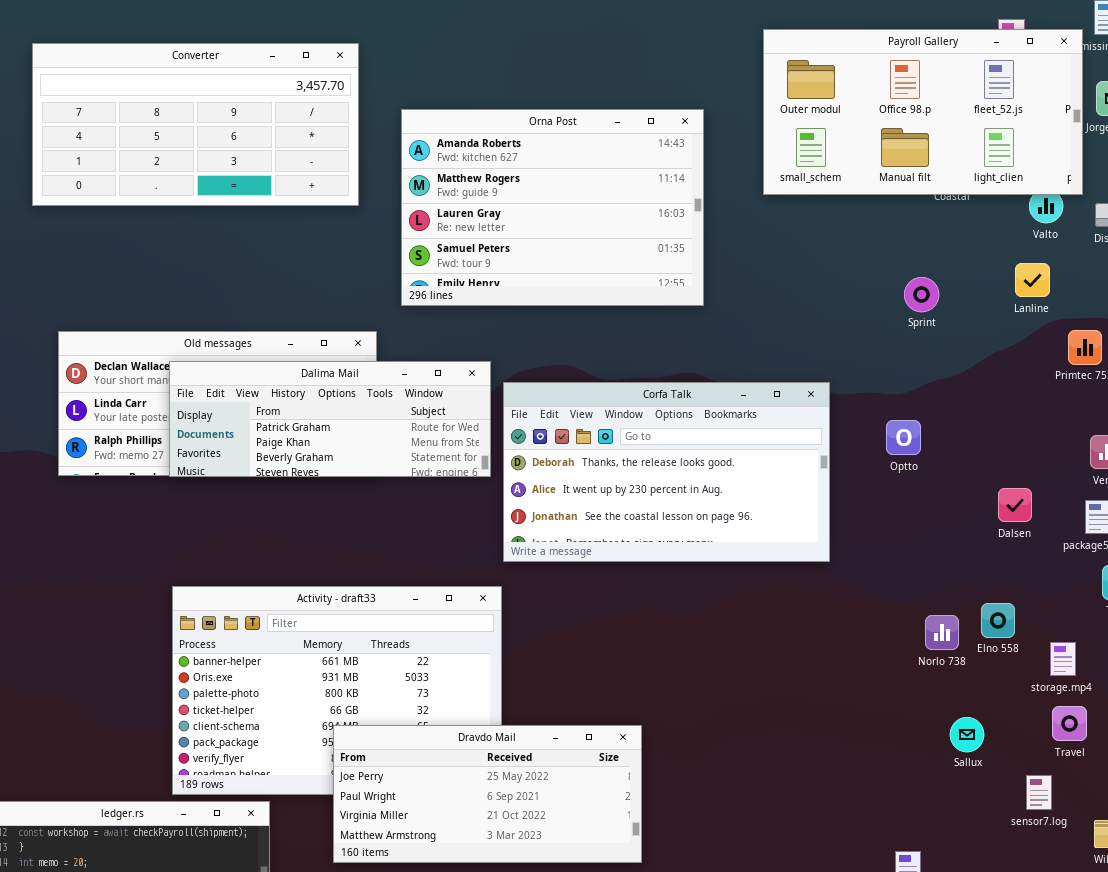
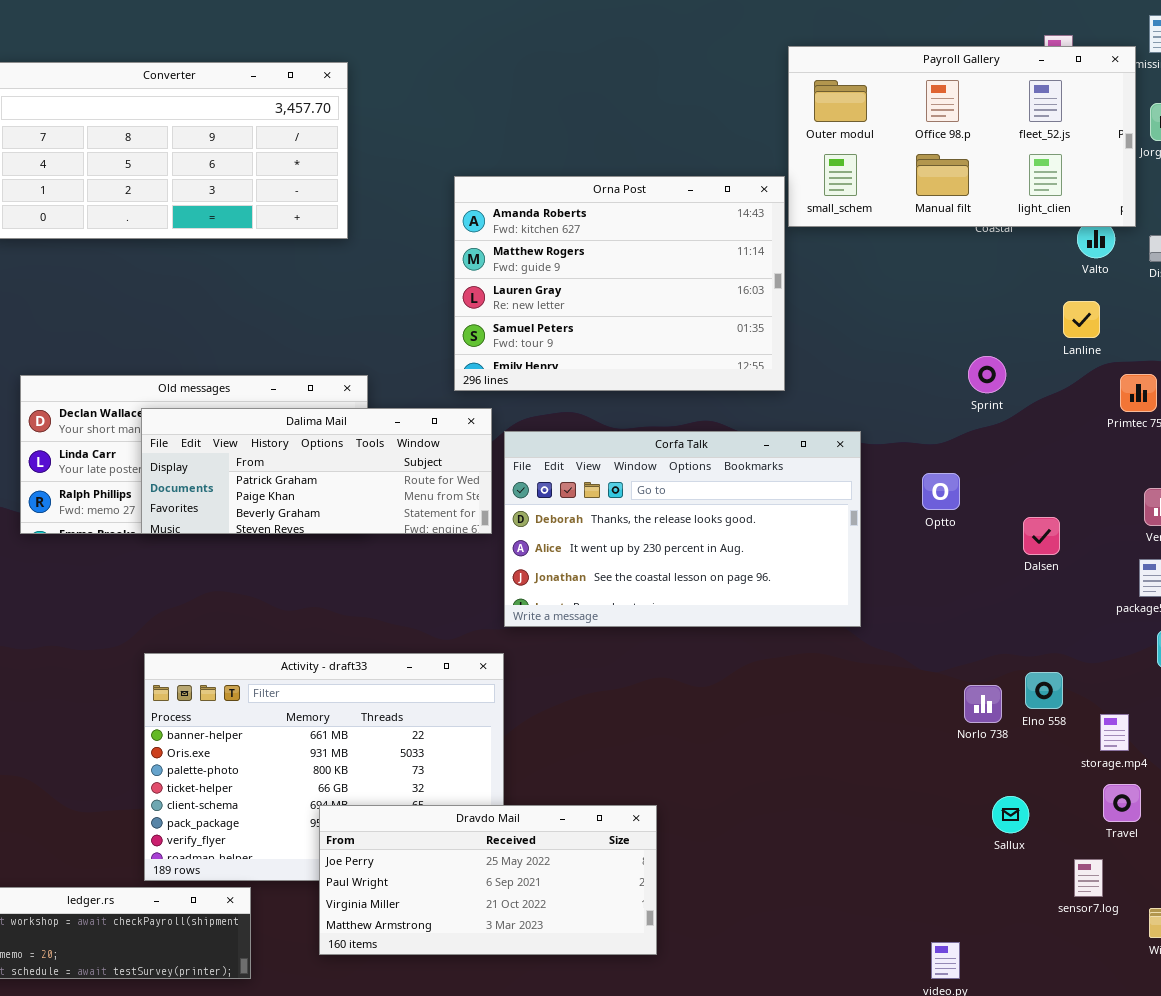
Orna Post: [401,109,704,306] -> [454,176,785,391], moved
Sprint: [904,277,939,312] -> [968,356,1006,393], moved
Dalsen: [998,488,1032,522] -> [1023,517,1060,555], moved

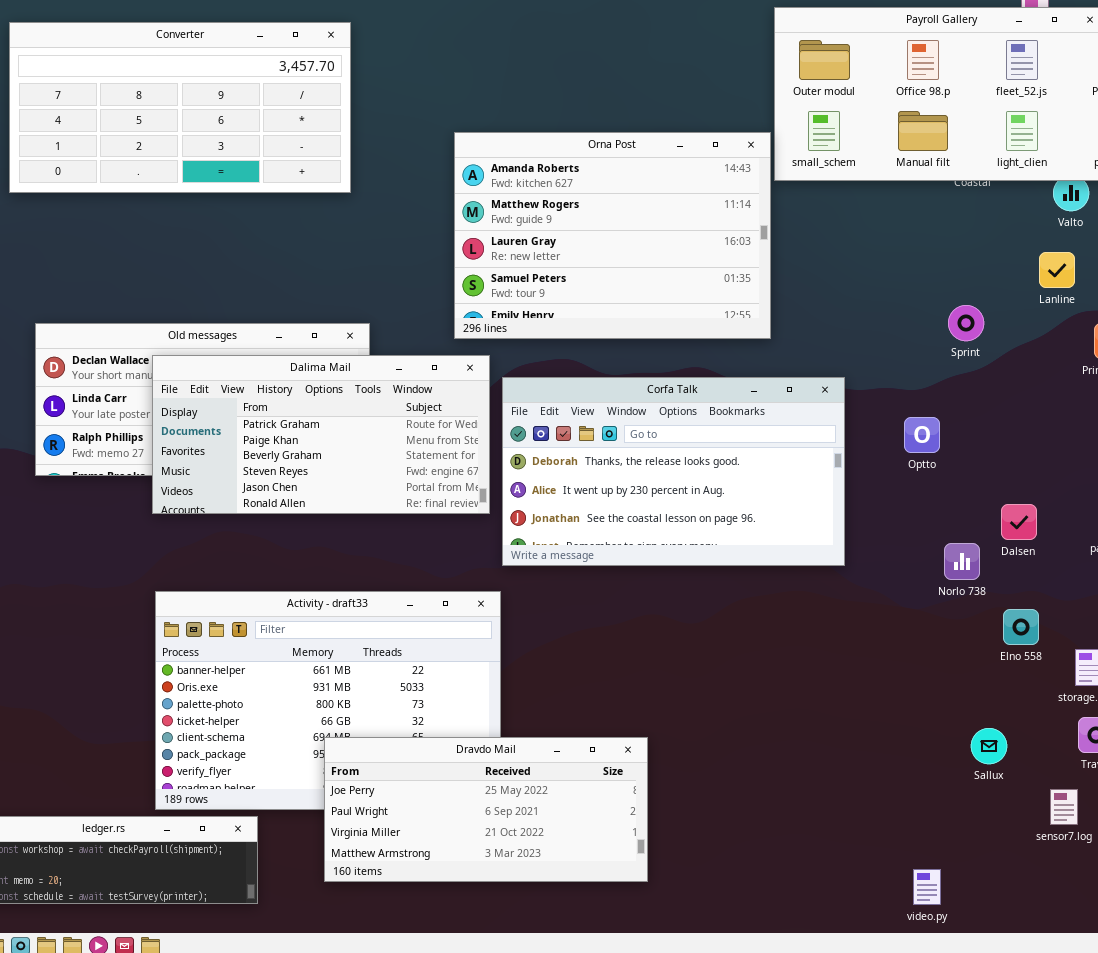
Dalima Mail: [141,408,492,534] -> [152,355,490,514], resized
Dalsen: [1023,517,1060,555] -> [1001,504,1037,540], moved
Norlo 738: [964,685,1002,723] -> [944,543,980,580], moved

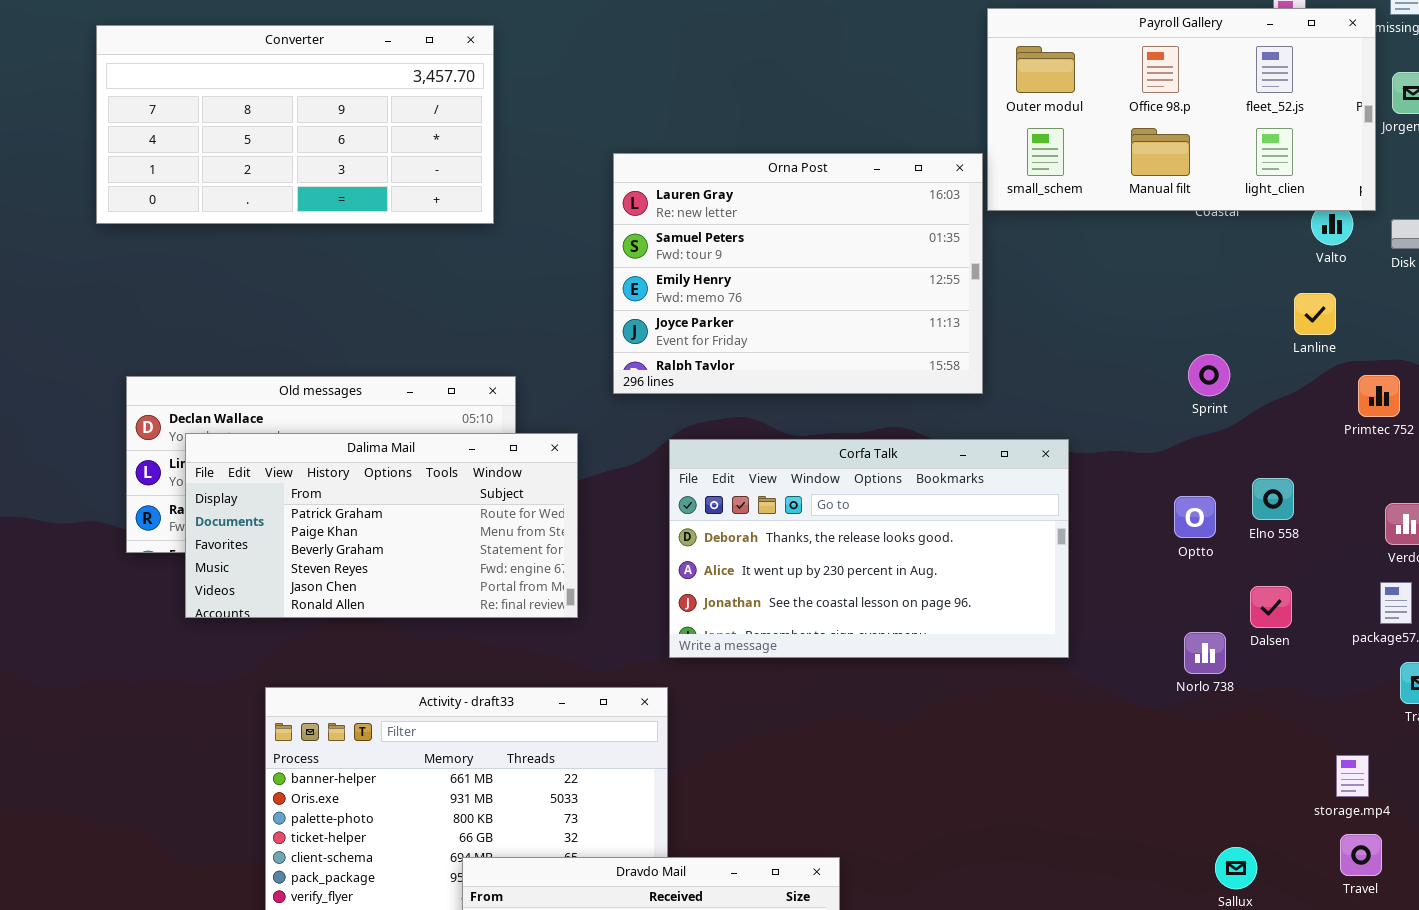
Orna Post: [454,132,771,339] -> [613,153,983,394], scrolled down 2 rows
Dalima Mail: [152,355,490,514] -> [185,433,578,618], moved
Optto: [904,417,940,453] -> [1174,496,1216,538], moved
Elno 558: [1003,609,1039,645] -> [1252,478,1294,520], moved

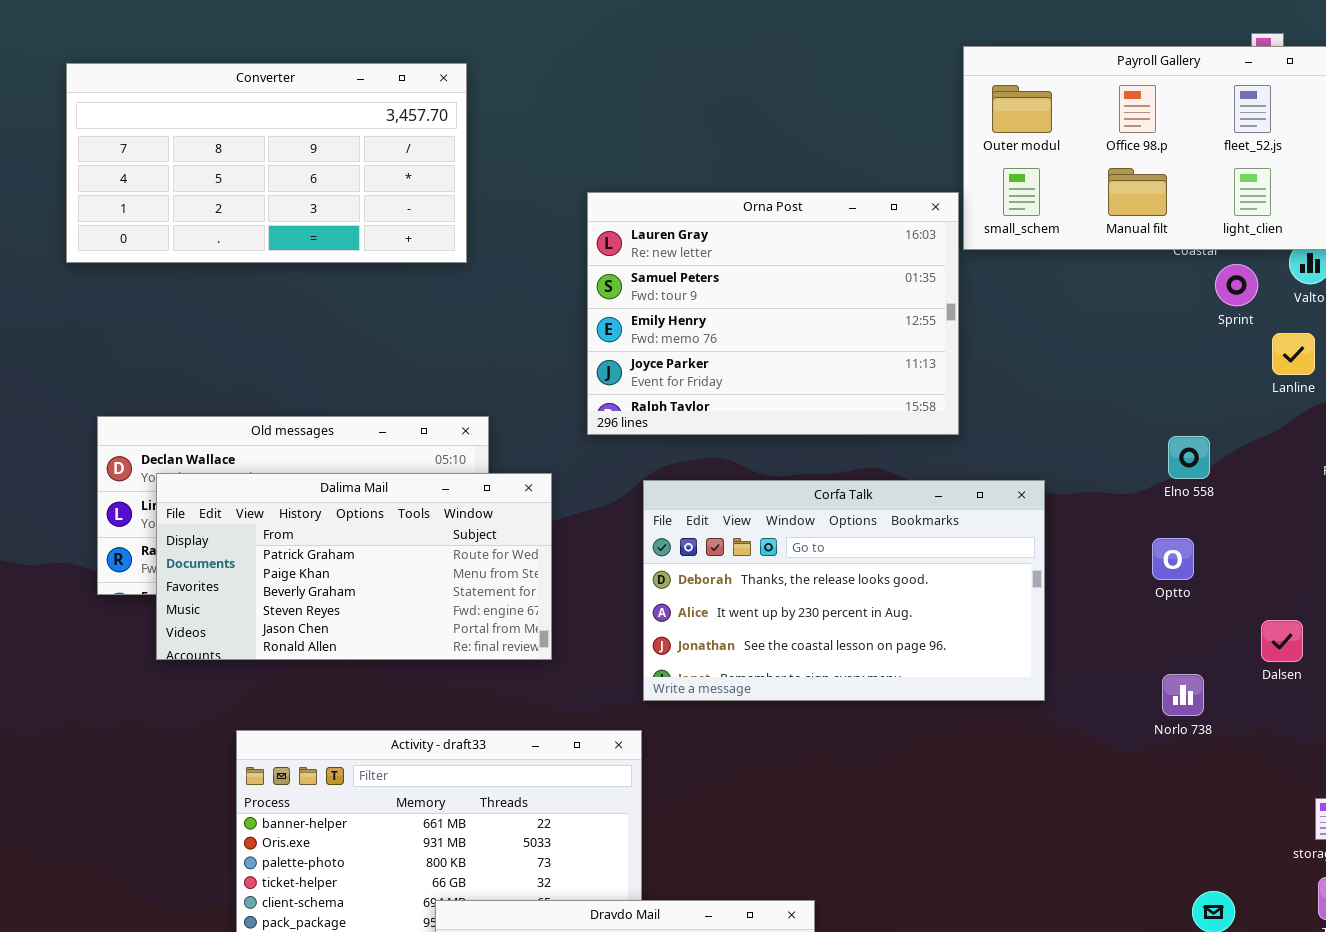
Sprint: [1188,354,1230,396] -> [1215,264,1258,306], moved
Elno 558: [1252,478,1294,520] -> [1168,436,1210,479], moved
Dalsen: [1250,586,1292,628] -> [1261,620,1303,662], moved

